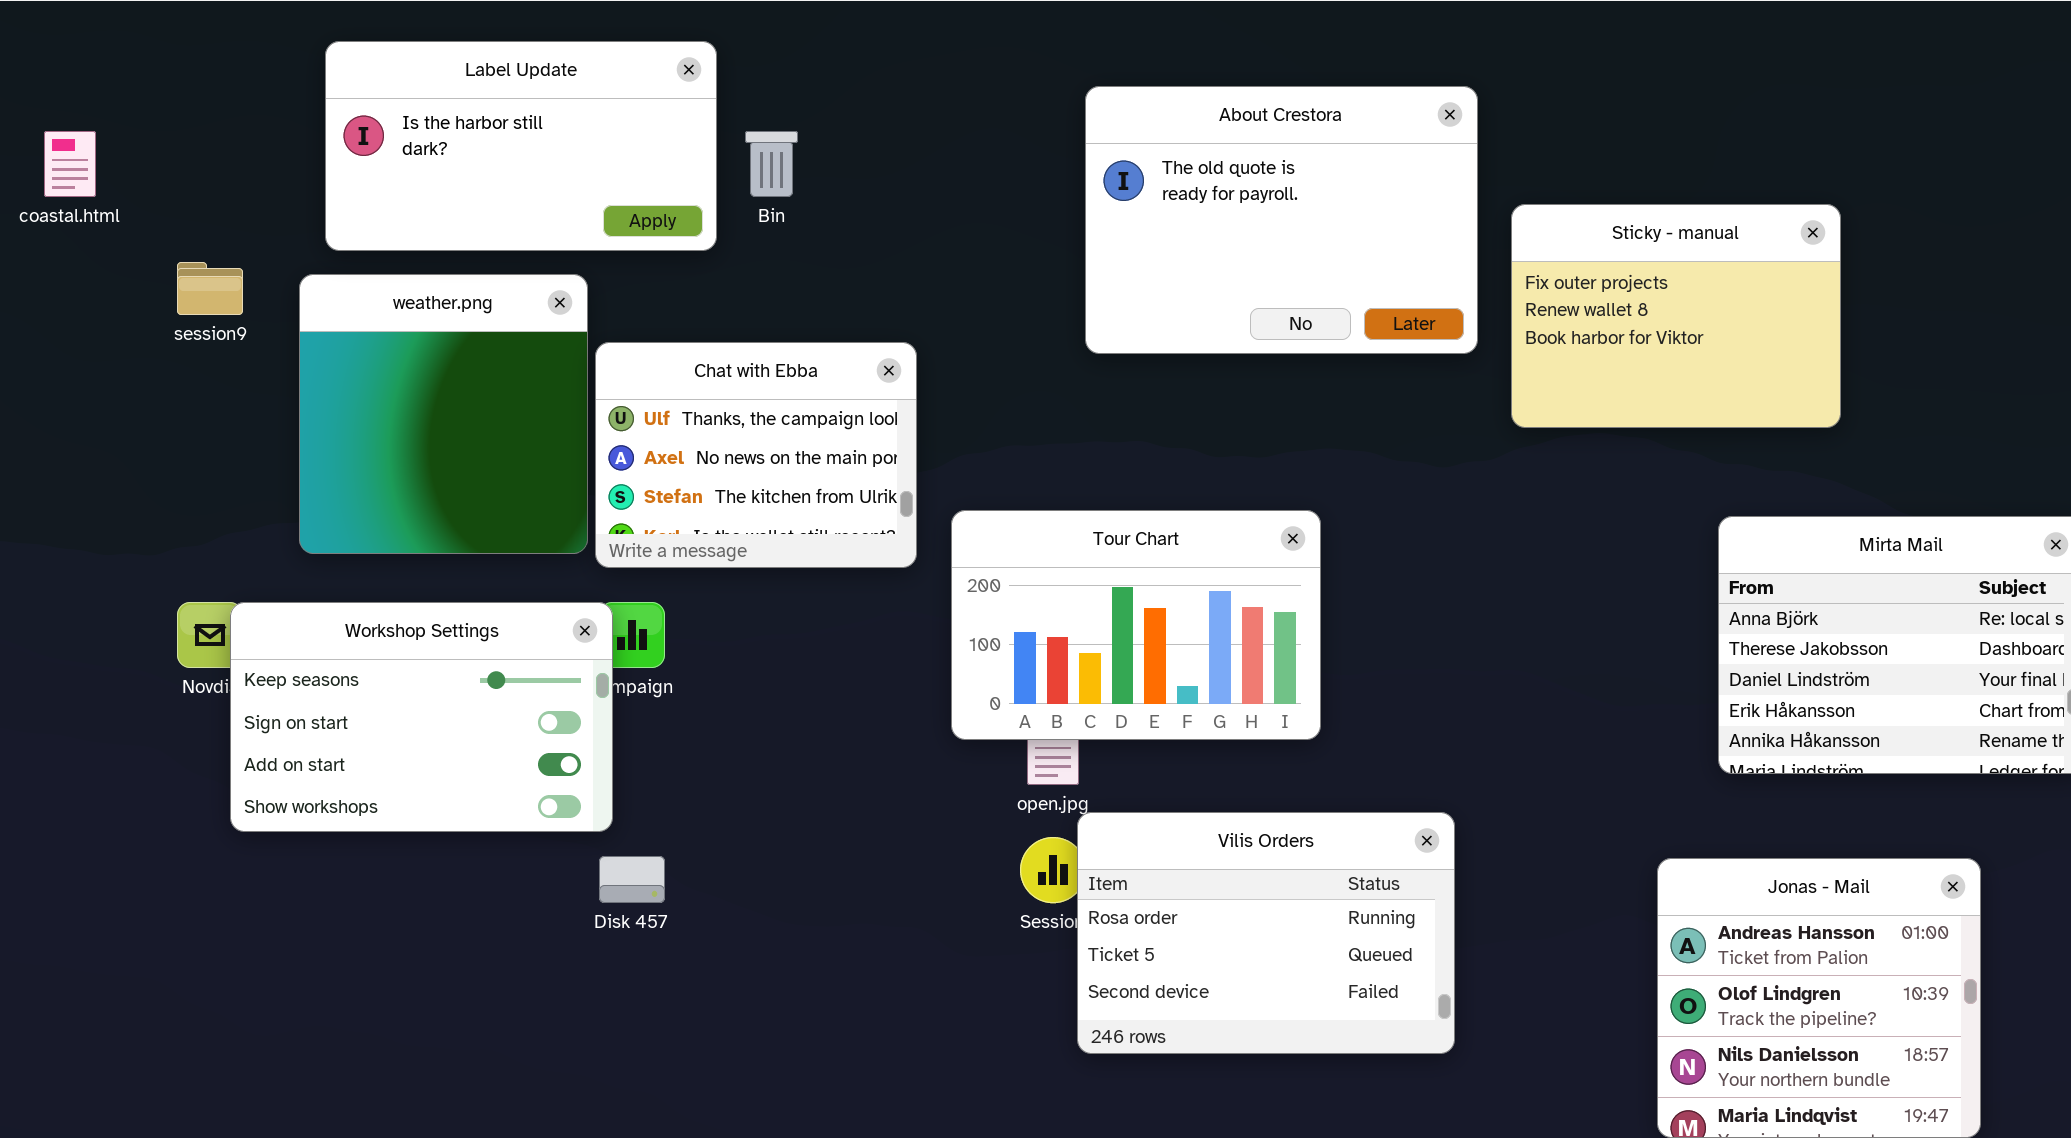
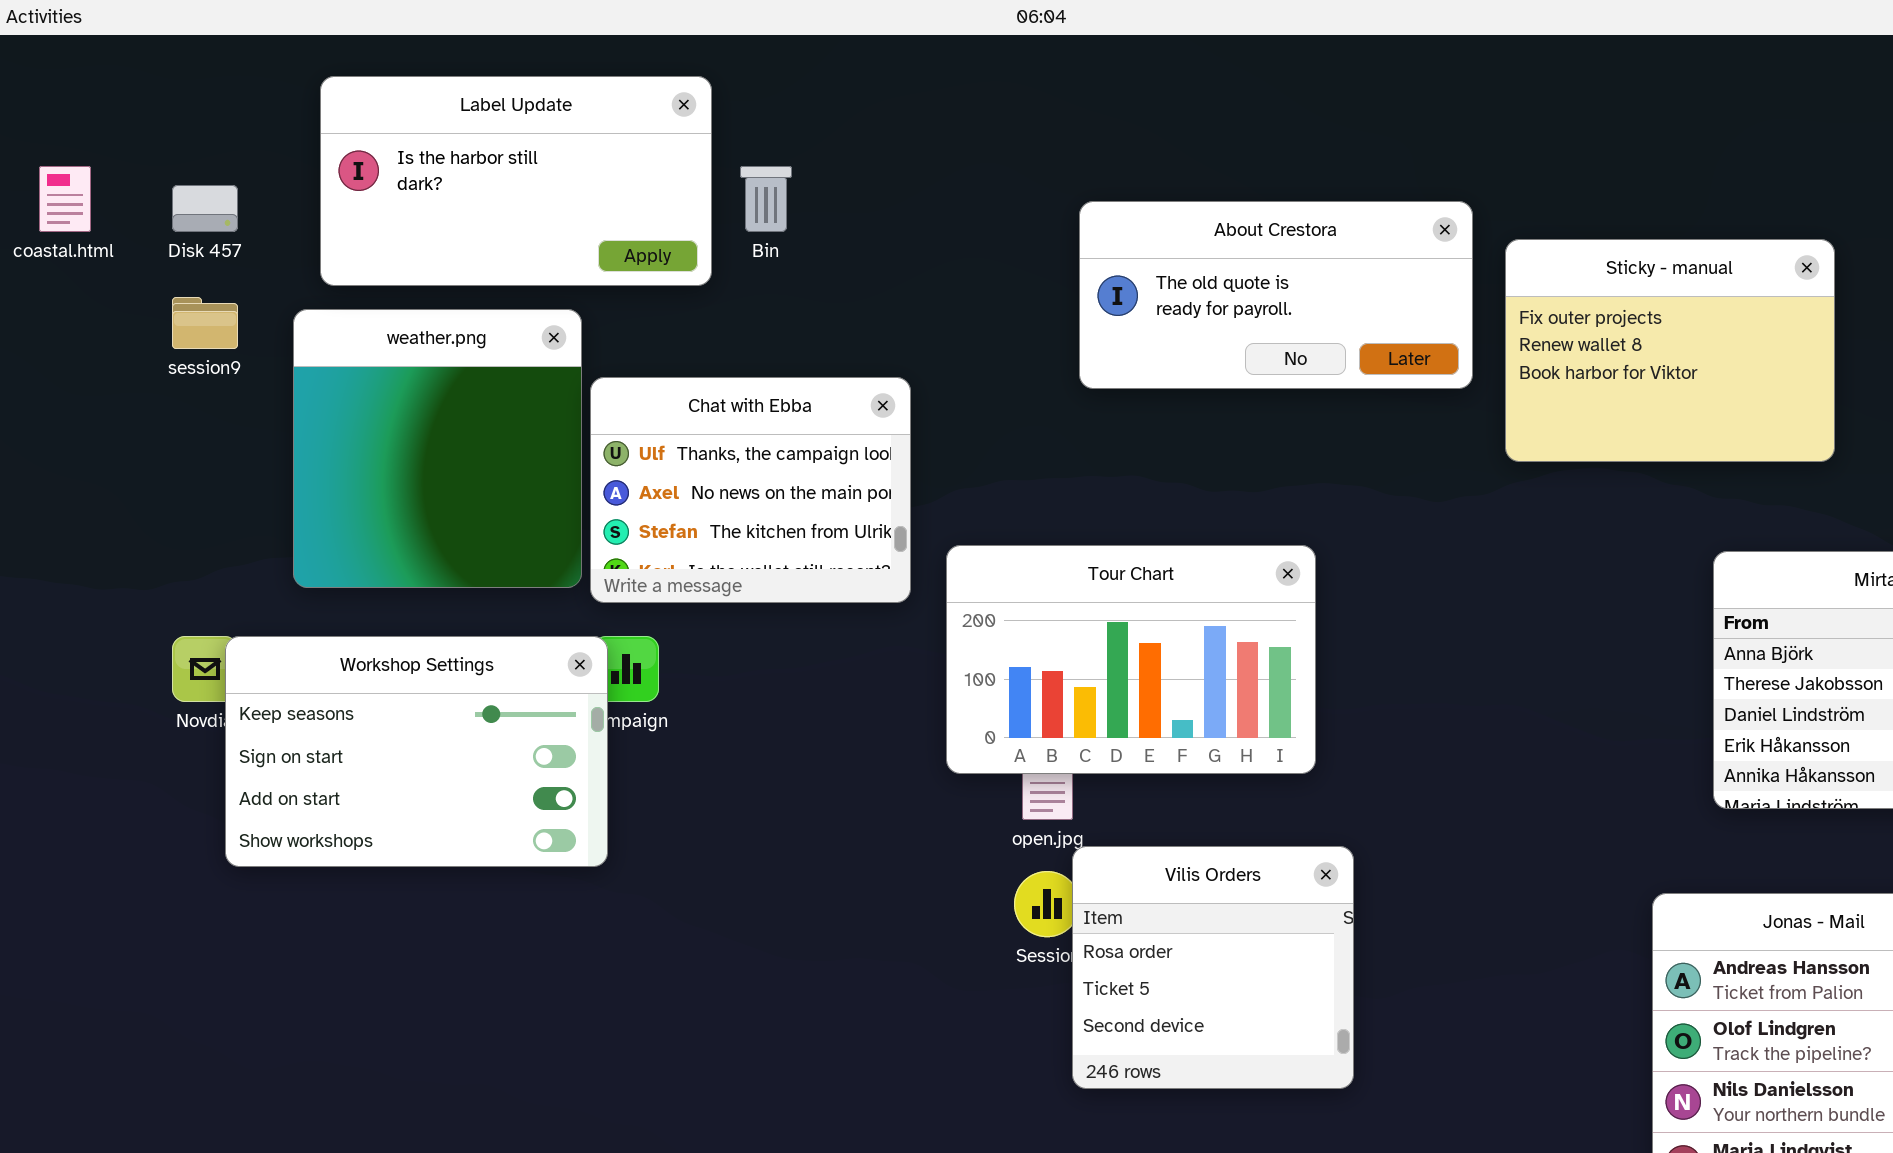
About Crestora: [1085,86,1478,354] -> [1079,201,1473,389], resized
Vilis Orders: [1077,812,1455,1054] -> [1072,846,1354,1089], resized
Disk 457: [599,856,665,903] -> [172,185,238,232], moved

